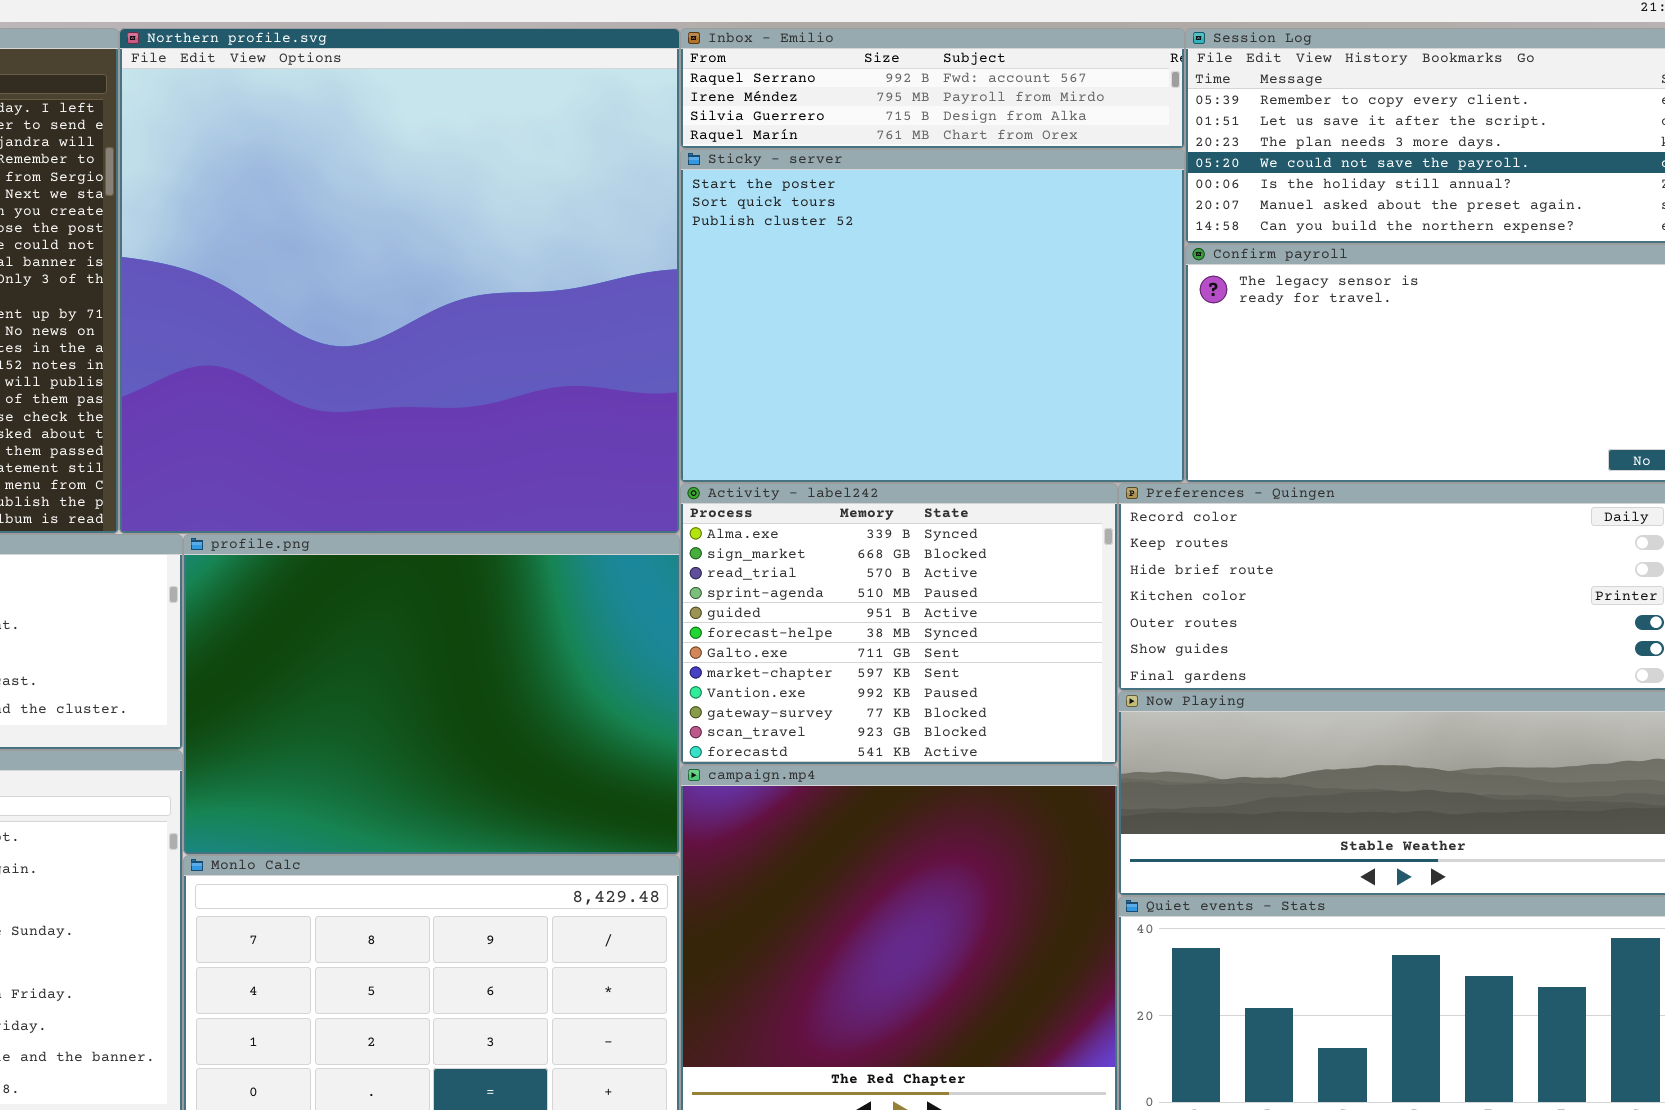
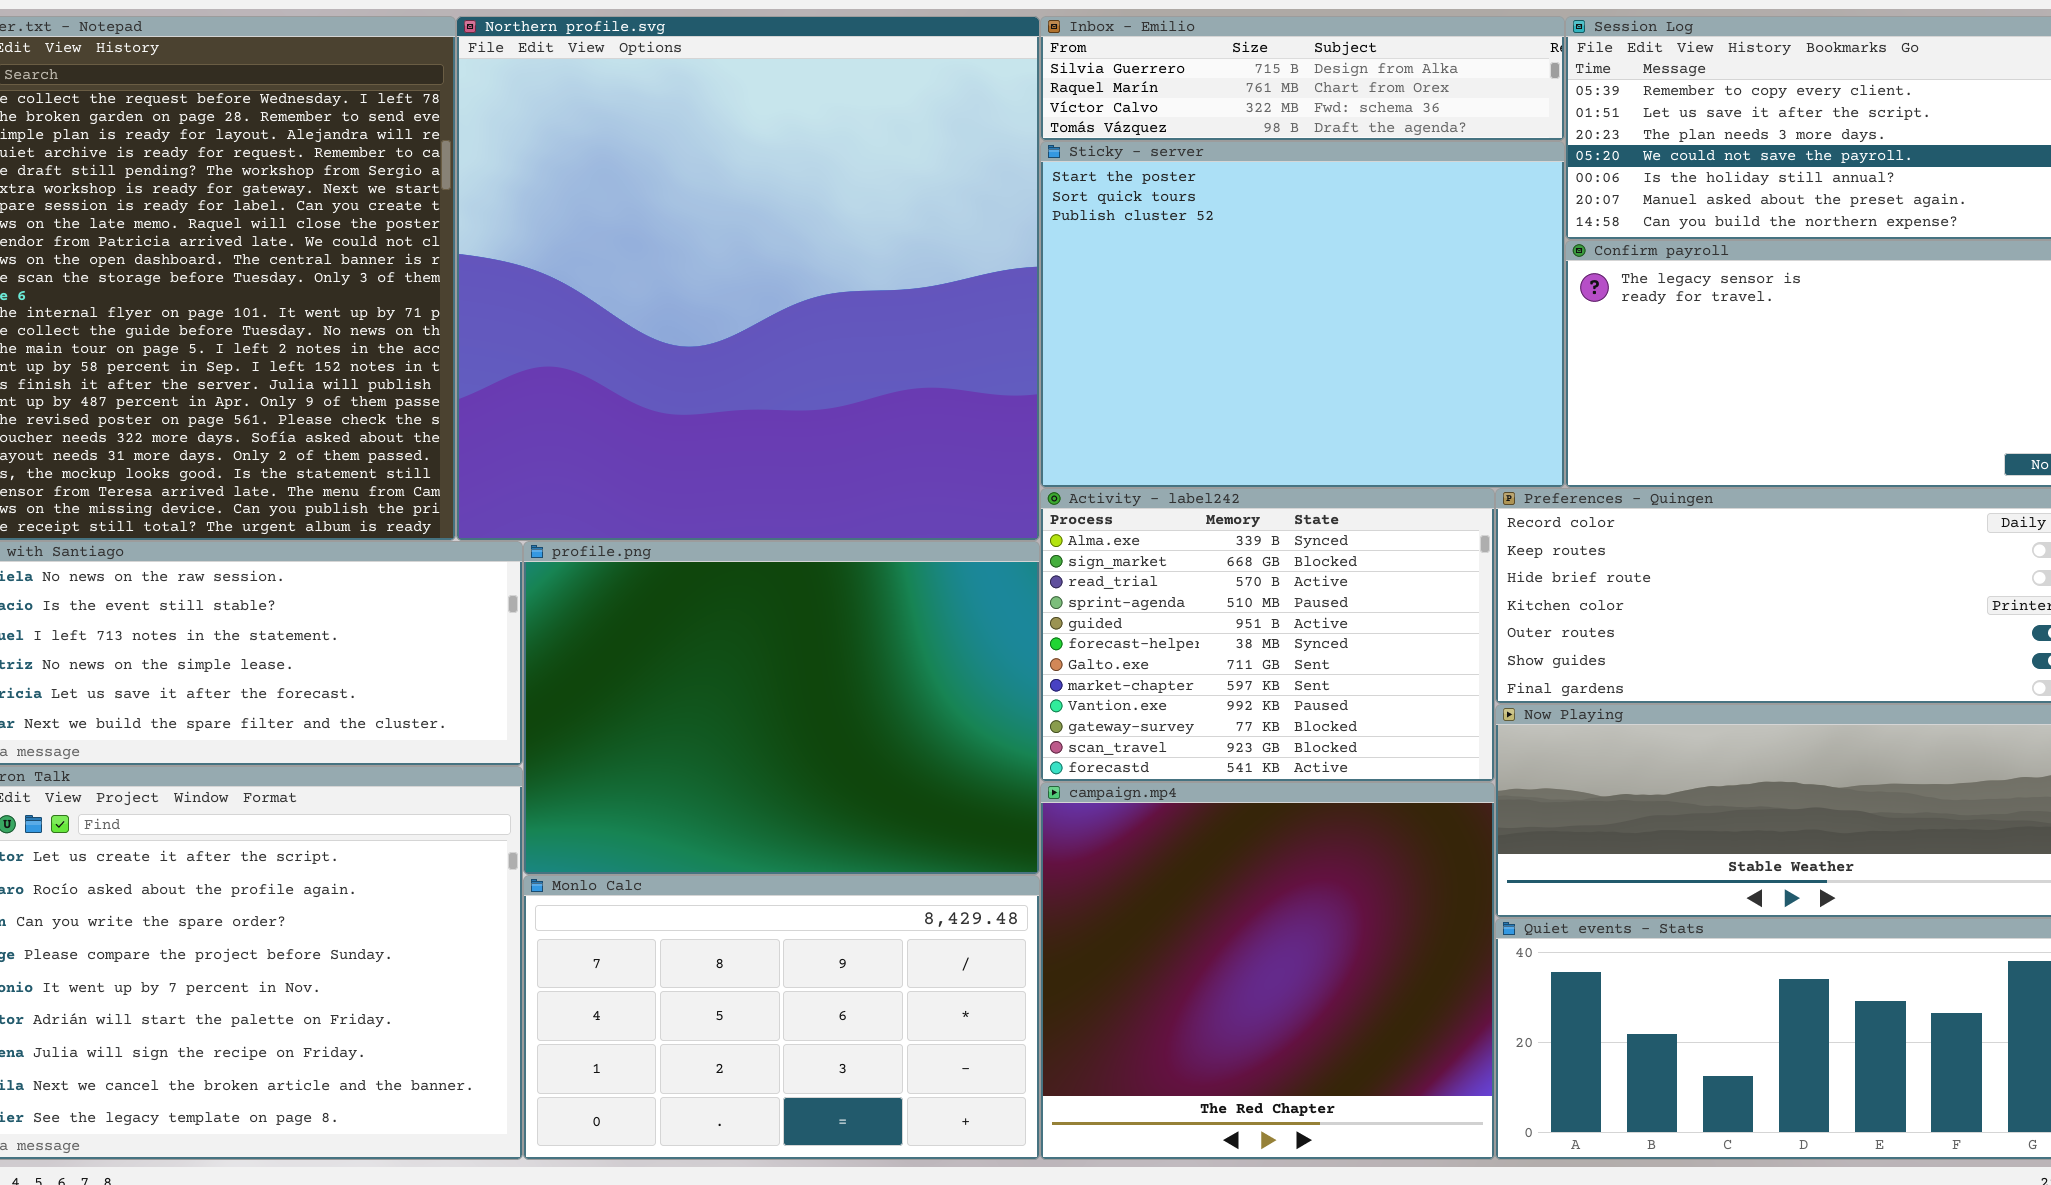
Inbox - Emilio: [680,28,1185,149] -> [1040,16,1565,141], scrolled down 2 rows

